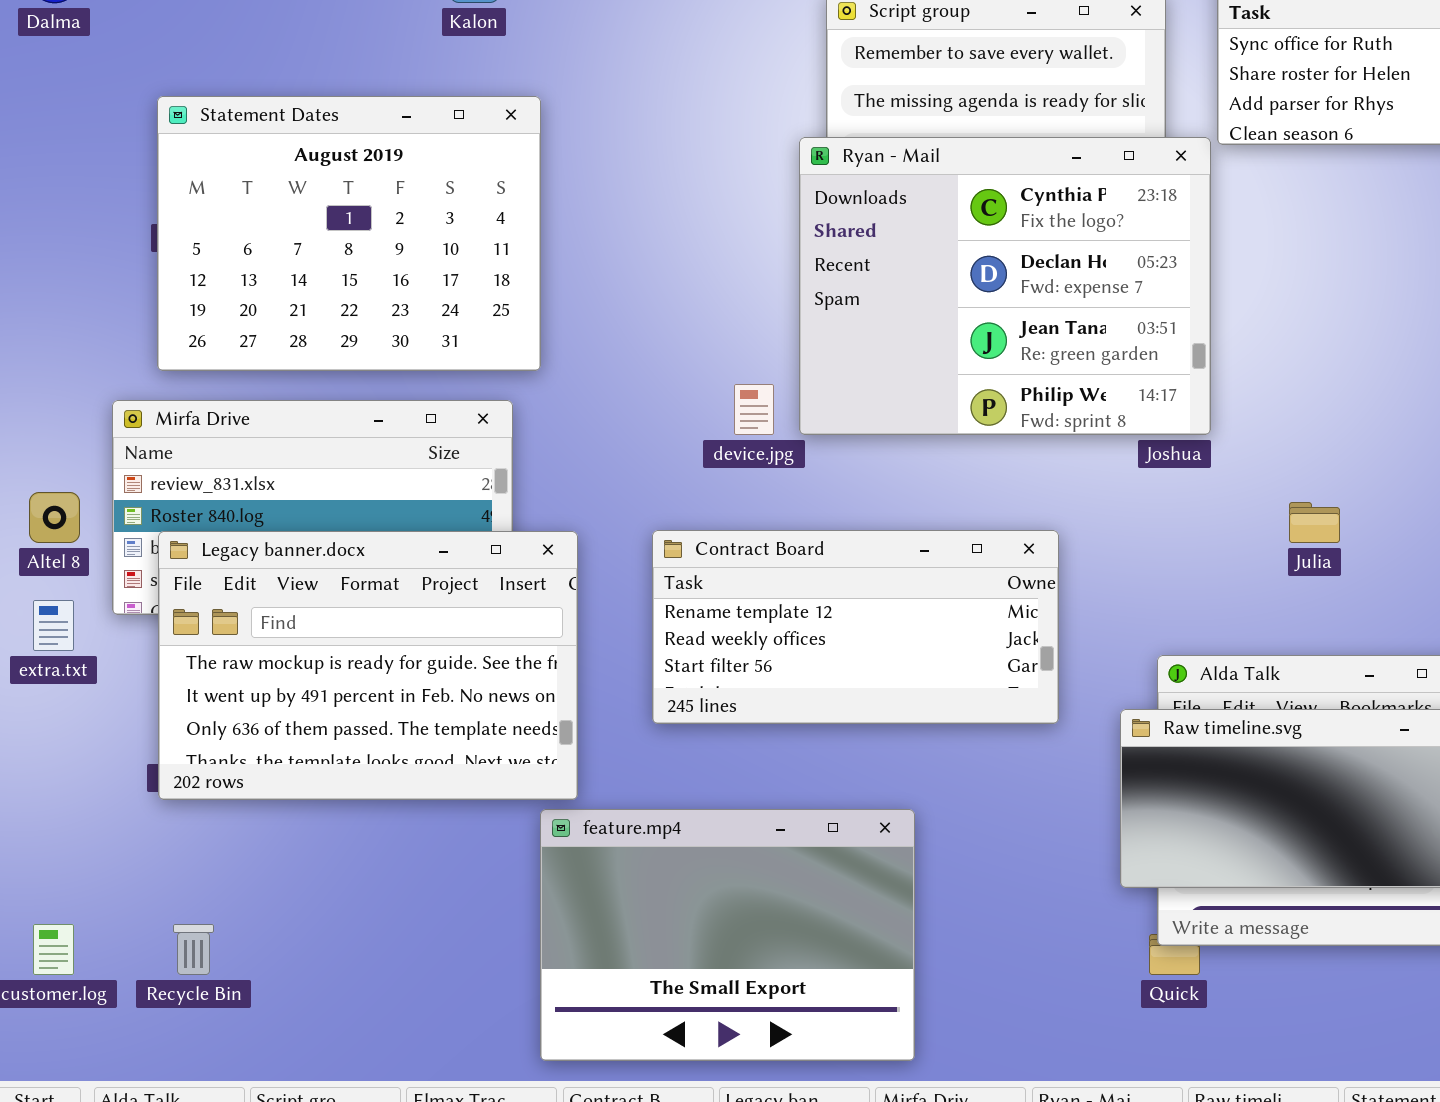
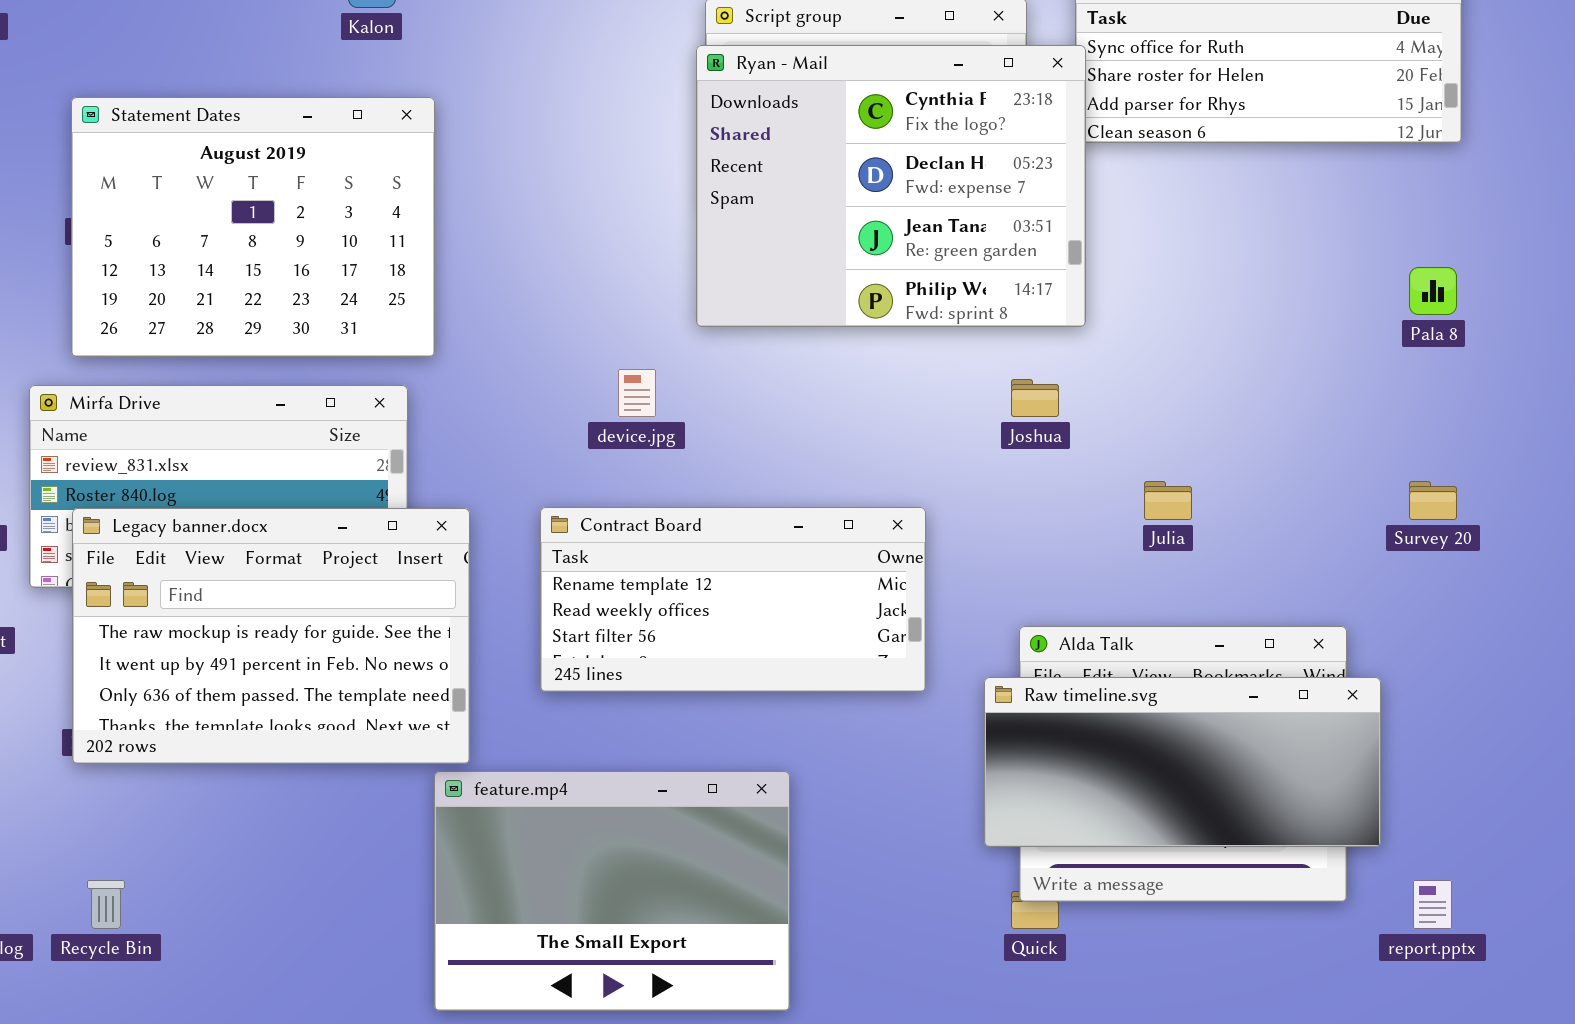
Ryan - Mail: [799,137,1211,435] -> [696,45,1086,327], moved

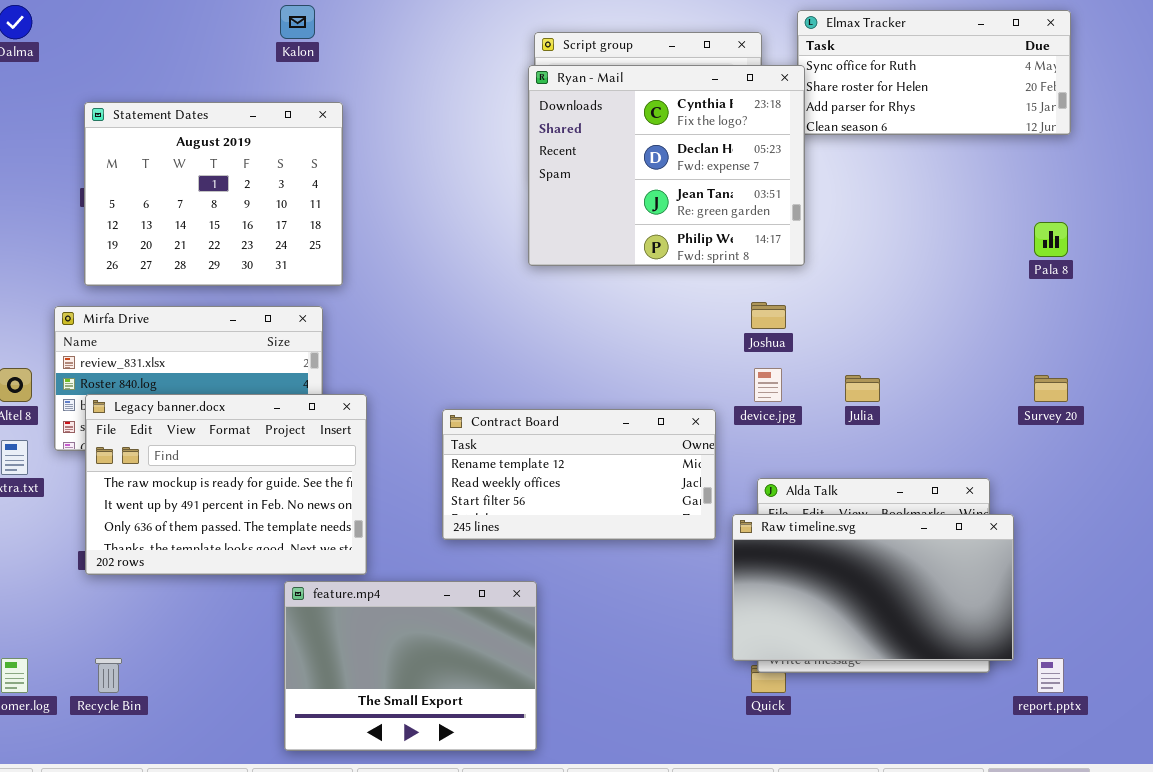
device.jpg: [618,369,656,417] -> [754,368,782,402], moved
Contract Board: [540,507,926,692] -> [442,409,716,540], moved
Raw timeline.svg: [984,677,1381,847] -> [732,514,1014,661], resized
feature.mp4: [434,771,790,1011] -> [284,581,537,751], moved

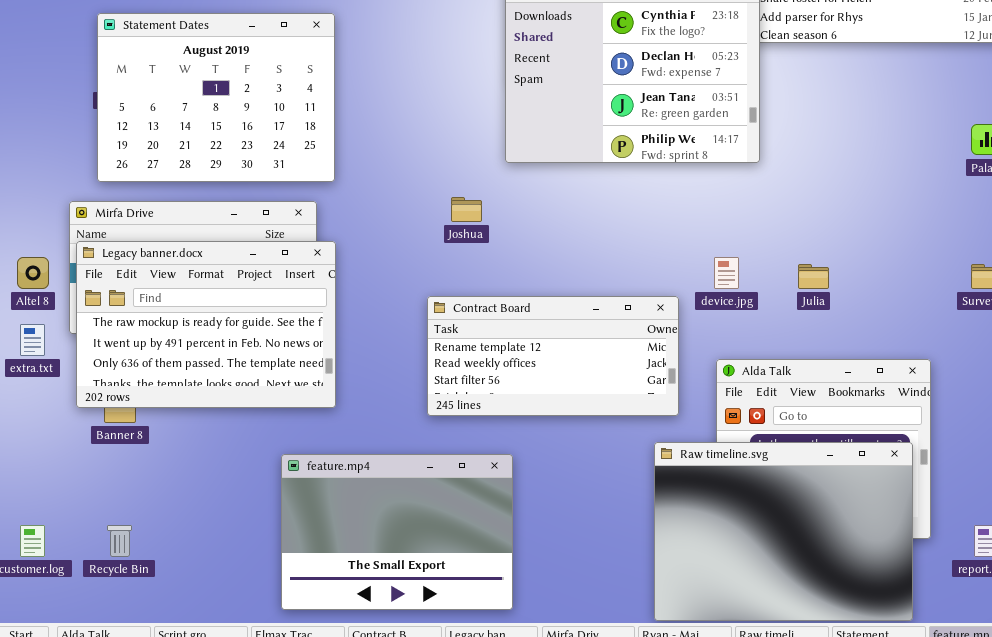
Joshua: [751,302,786,329] -> [451,197,482,222], moved
Legacy banner.docx: [85,394,367,575] -> [76,241,336,408], moved
Raw timeline.svg: [732,514,1014,661] -> [654,442,913,621], moved, resized

